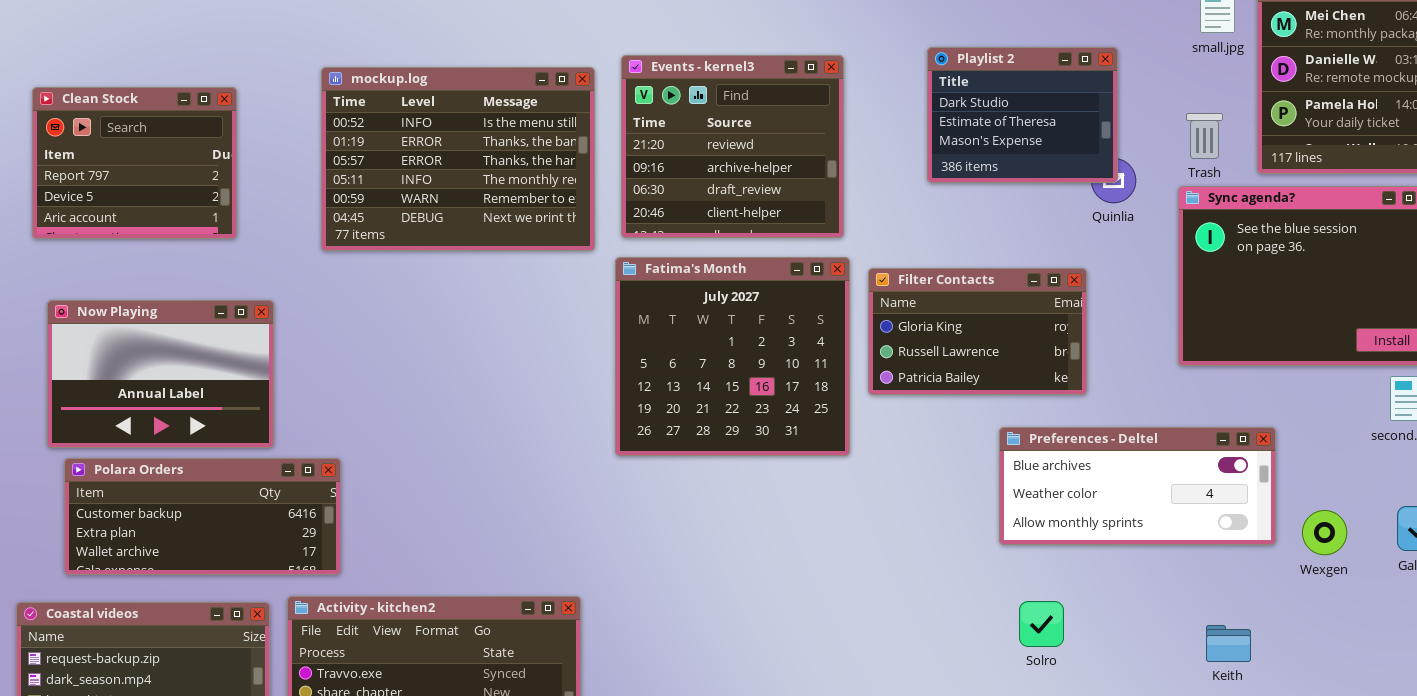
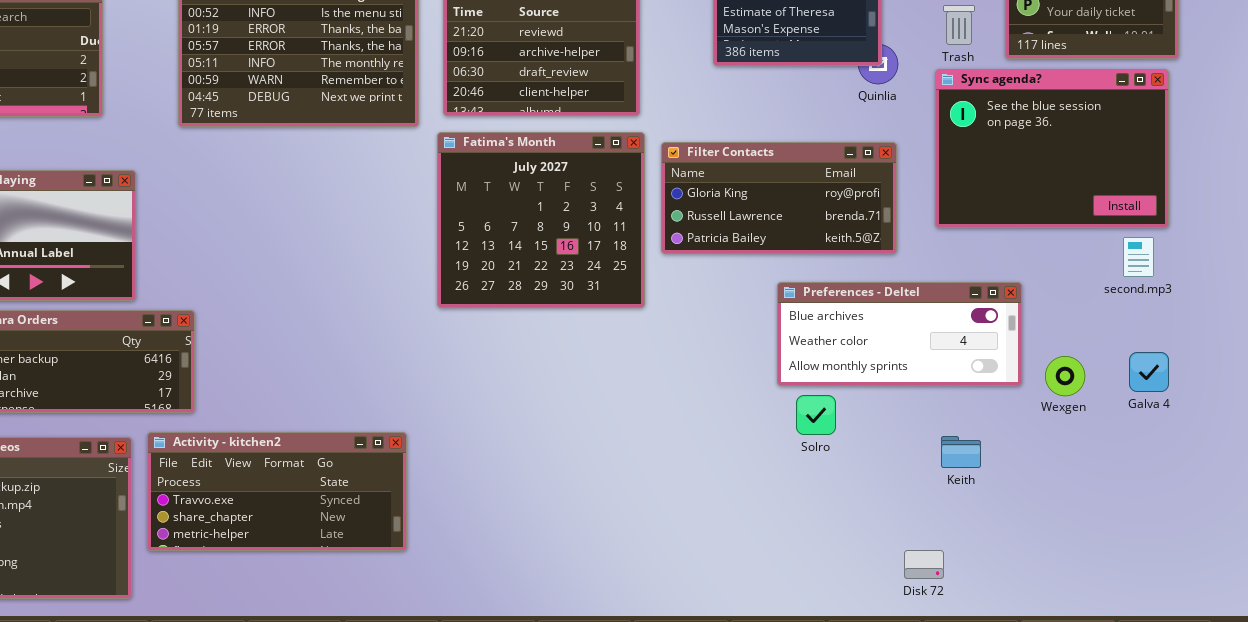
Filter Contacts: [868,268,1087,395] -> [661,142,897,254], resized
Solro: [1019,601,1064,647] -> [796,395,836,435], moved
Keith: [1206,625,1251,662] -> [941,436,981,468], moved

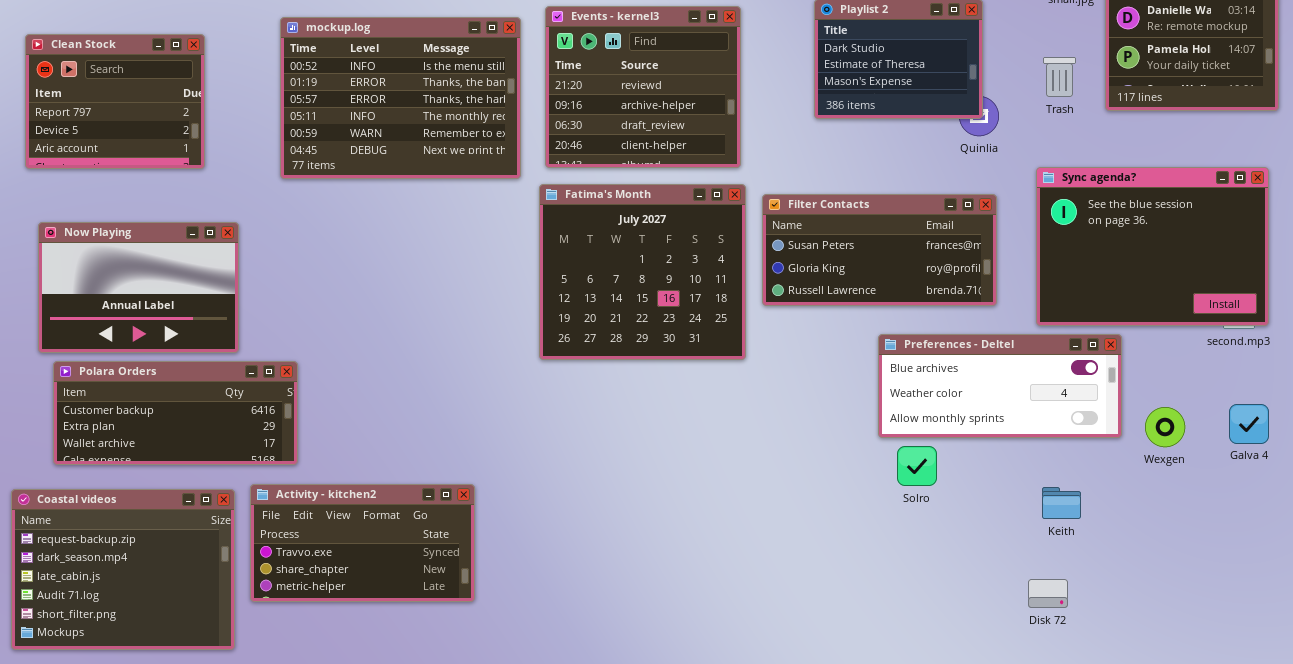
Sync agenda?: [935,69,1169,228] -> [1036,167,1269,326], moved
Filter Contacts: [661,142,897,254] -> [762,194,997,306], scrolled up 1 row
Activity - kitchen2: [147,432,407,551] -> [250,484,475,602], resized
Disk 72: [904,550,944,579] -> [1028,579,1068,608], moved

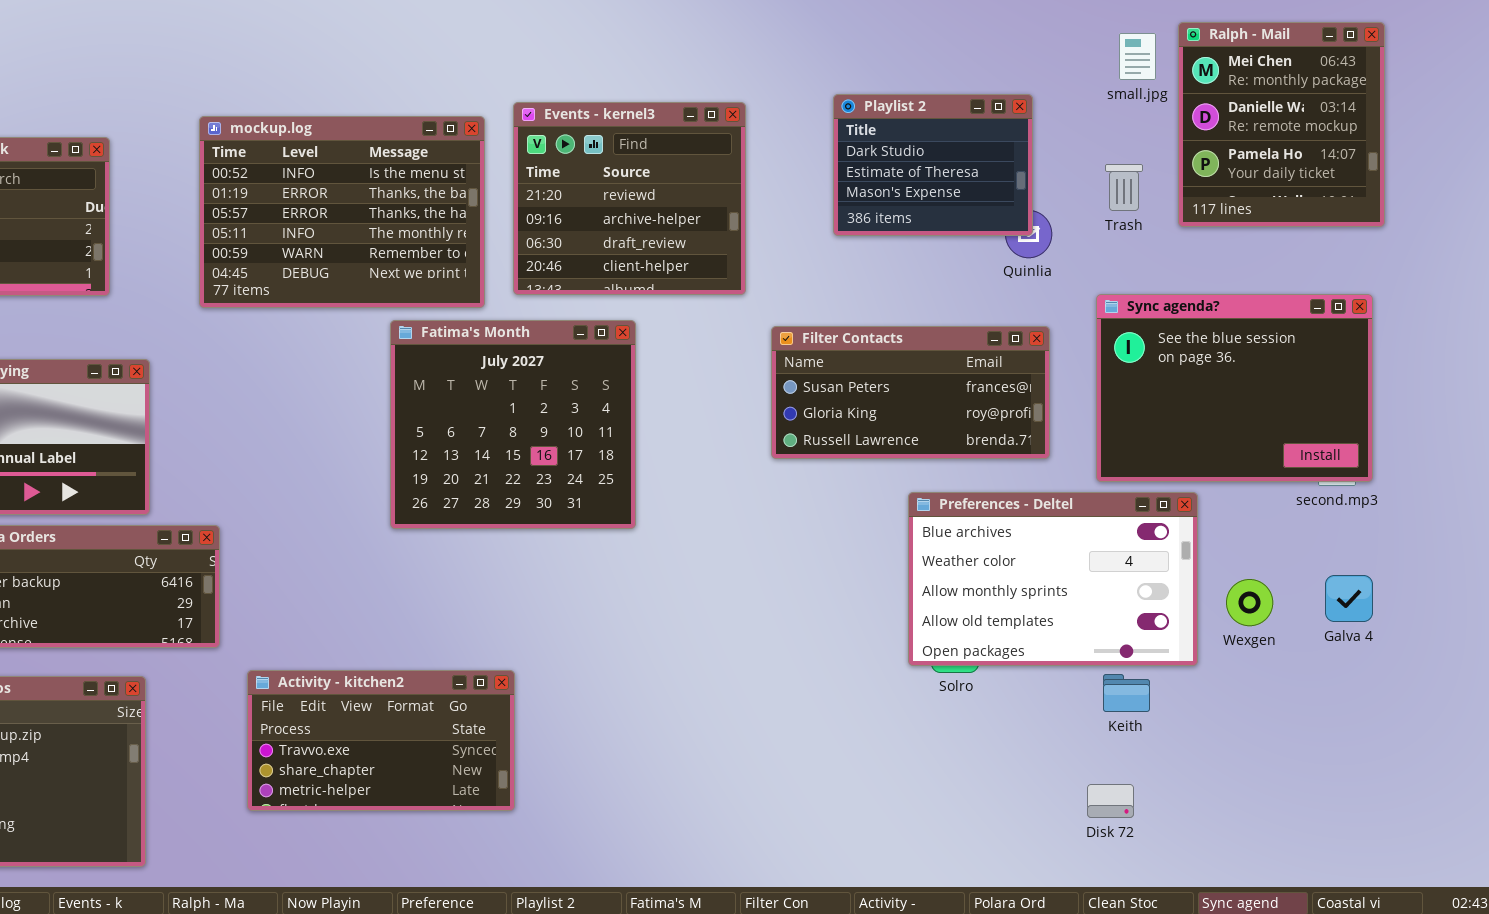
Fatima's Month: [539,184,746,360] -> [390,320,636,529], moved
Preferences - Deltel: [878,334,1122,438] -> [908,492,1198,666], resized
Activity - kitchen2: [250,484,475,602] -> [247,670,515,811], moved

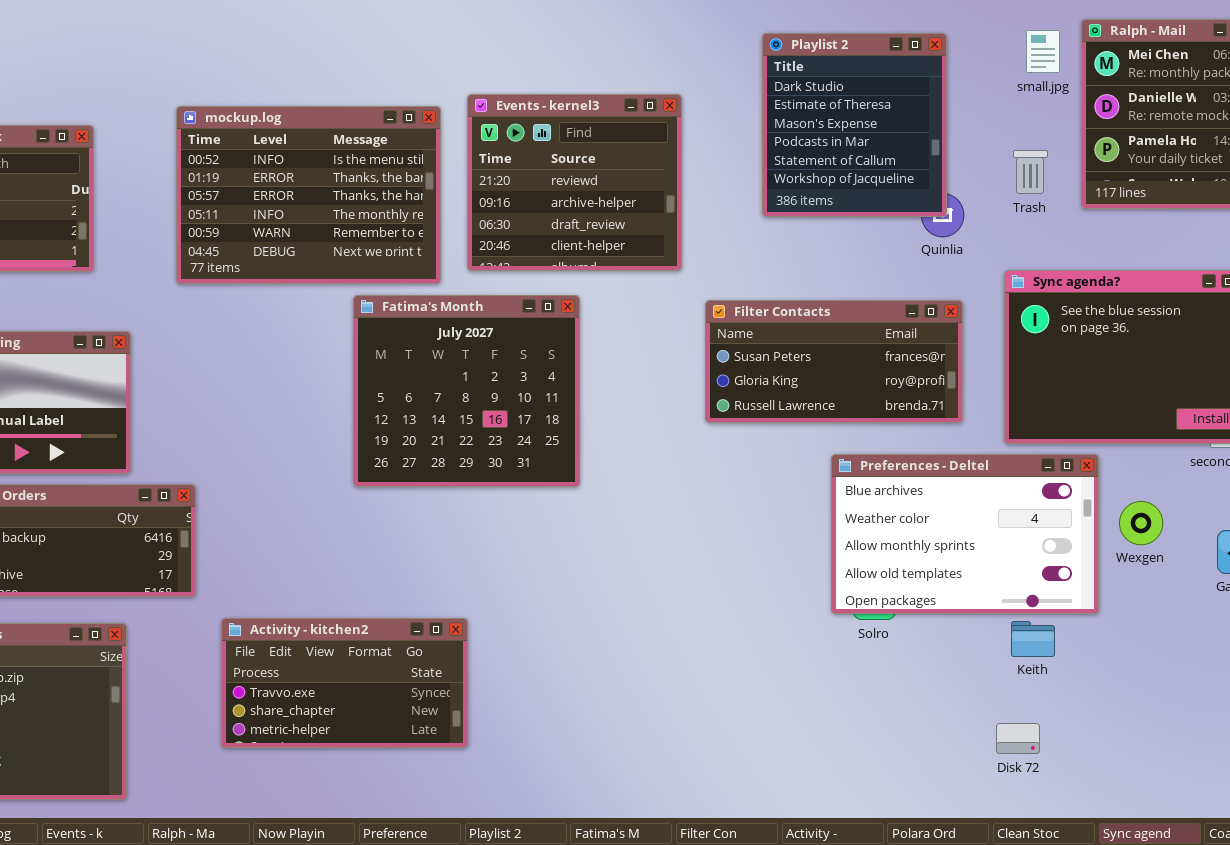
Playlist 2: [833,94,1033,236] -> [762,33,947,217], resized
Wexgen: [1226,579,1273,626] -> [1119,501,1163,545], moved

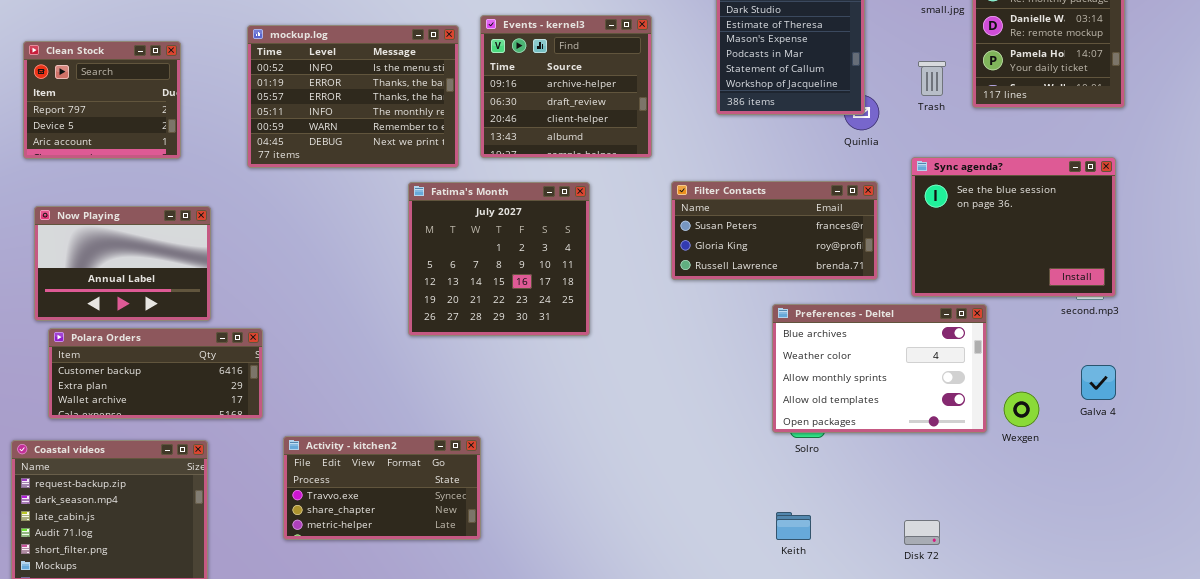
Events - kernel3: [467,94,682,271] -> [480,15,652,158], scrolled down 1 row
Fatima's Month: [353,295,580,487] -> [408,182,590,336], moved
Wexgen: [1119,501,1163,545] -> [1004,392,1039,427], moved
Keith: [1011,621,1055,657] -> [776,512,811,540], moved

